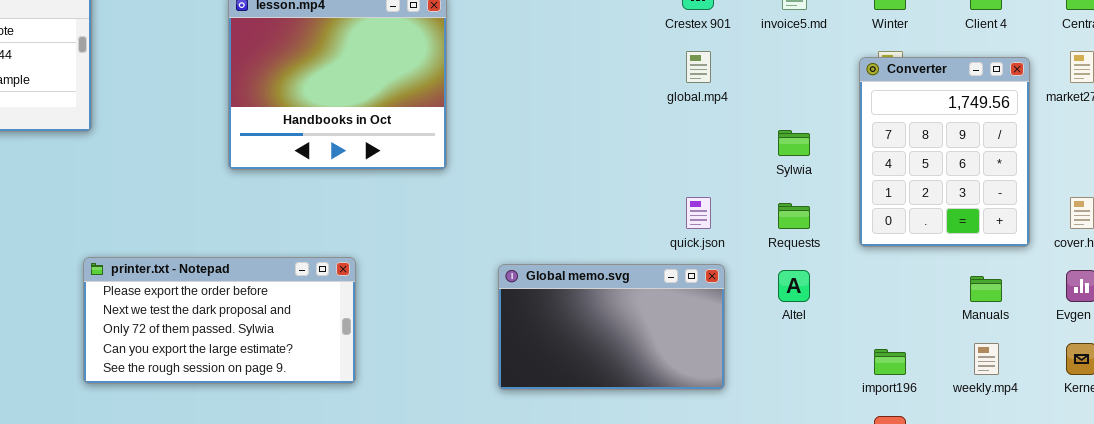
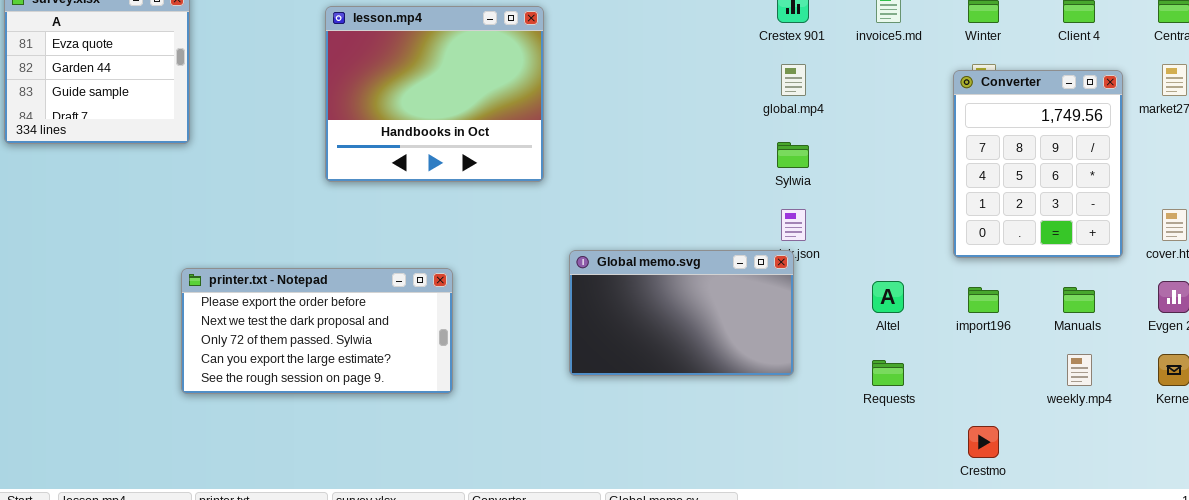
Sylwia: [778,130,810,156] -> [777,142,809,168], moved
Requests: [778,203,810,229] -> [872,360,904,386], moved
Global memo.svg: [498,264,725,390] -> [569,250,794,376], moved
import196: [874,349,906,375] -> [968,287,999,313], moved

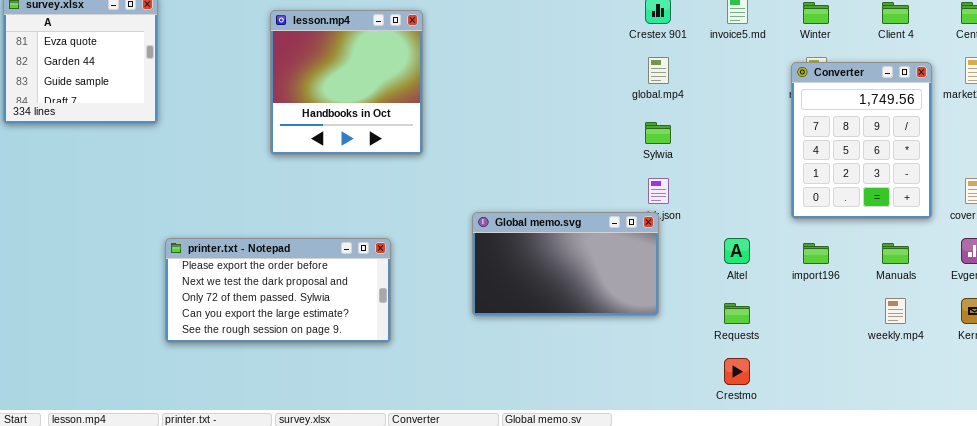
lesson.mp4: [325,6,544,182] -> [270,10,423,155], resized
printer.txt - Notepad: [181,268,453,394] -> [165,238,391,343], moved
Crestmo: [968,426,999,458] -> [724,358,750,385], moved

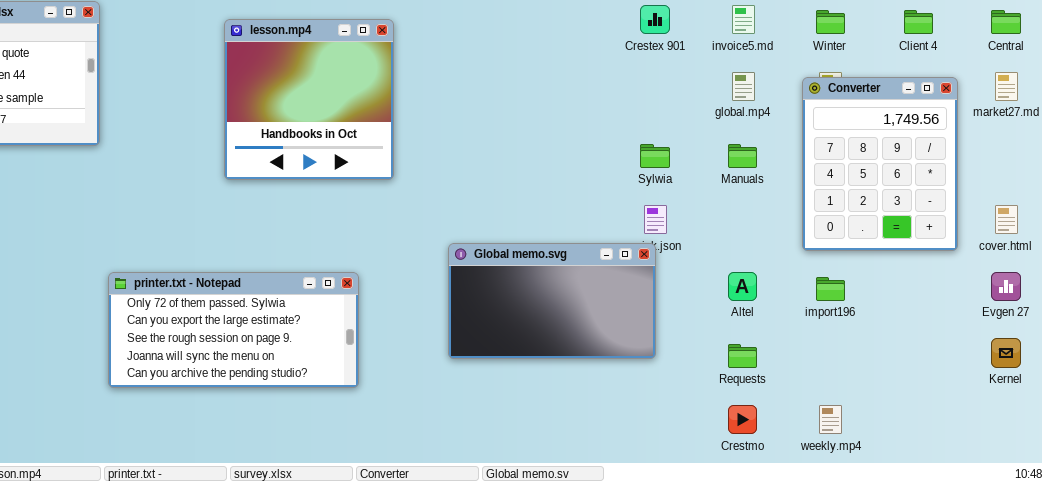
global.mp4: [648,57,669,84] -> [732,72,755,101], moved
printer.txt - Notepad: [165,238,391,343] -> [108,272,359,388], scrolled down 2 rows
Manuals: [882,243,909,264] -> [728,144,757,168], moved
weekly.mp4: [885,298,906,324] -> [819,405,842,434], moved

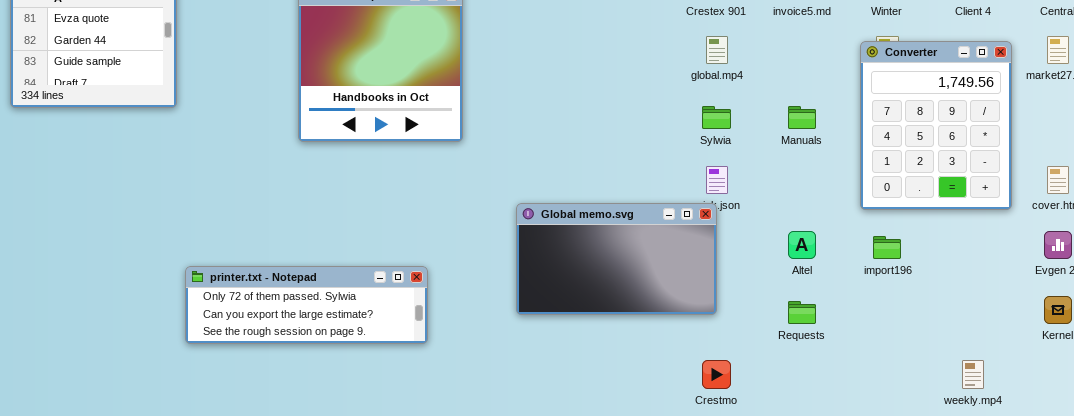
global.mp4: [732,72,755,101] -> [706,36,728,64], moved
printer.txt - Notepad: [108,272,359,388] -> [185,266,428,344], resized
Crestmo: [728,405,757,434] -> [702,360,731,389], moved
weekly.mp4: [819,405,842,434] -> [962,360,984,389], moved

